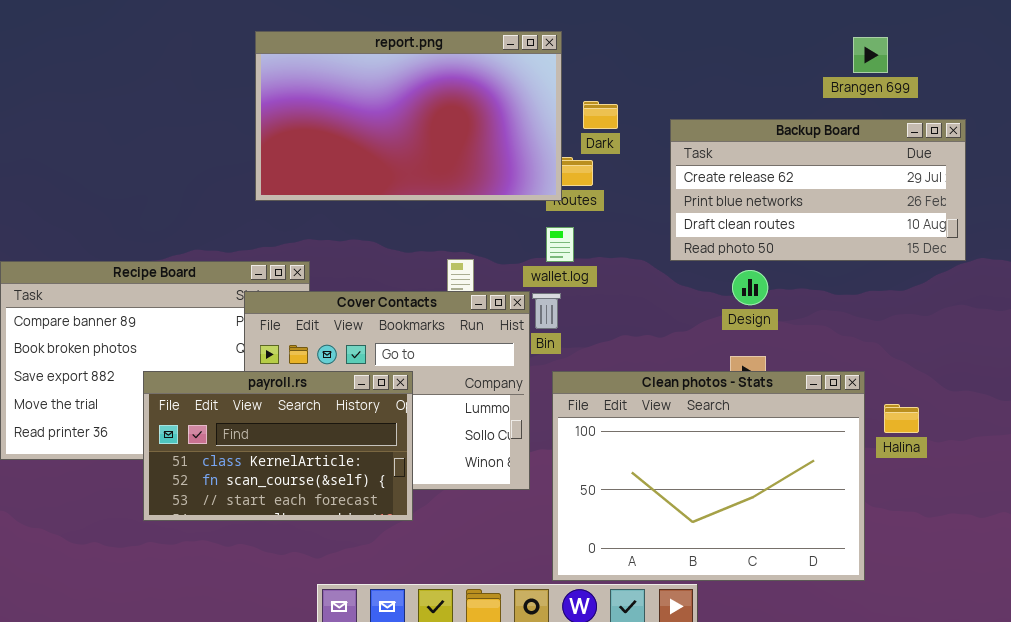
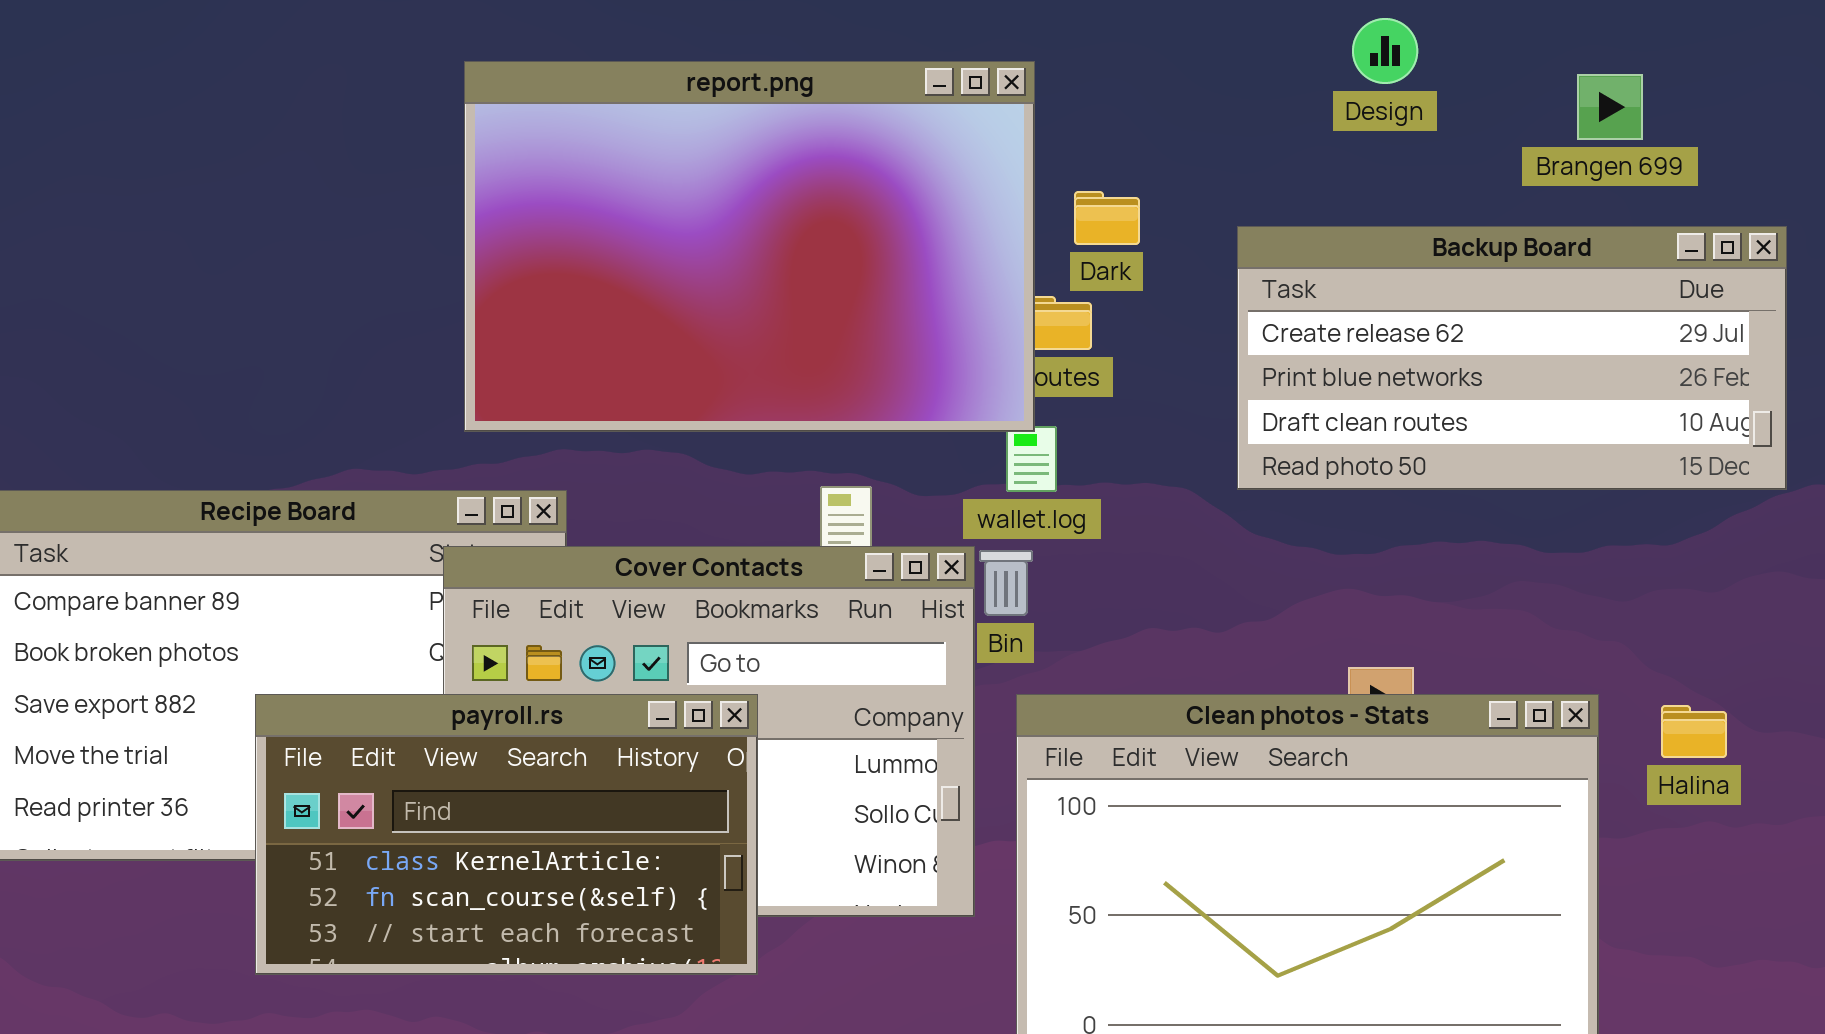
report.png: [255,31,562,201] -> [464,61,1035,432], resized
Design: [732,270,768,305] -> [1352,18,1418,84], moved
Halina: [884,404,919,433] -> [1661,705,1727,758], moved

